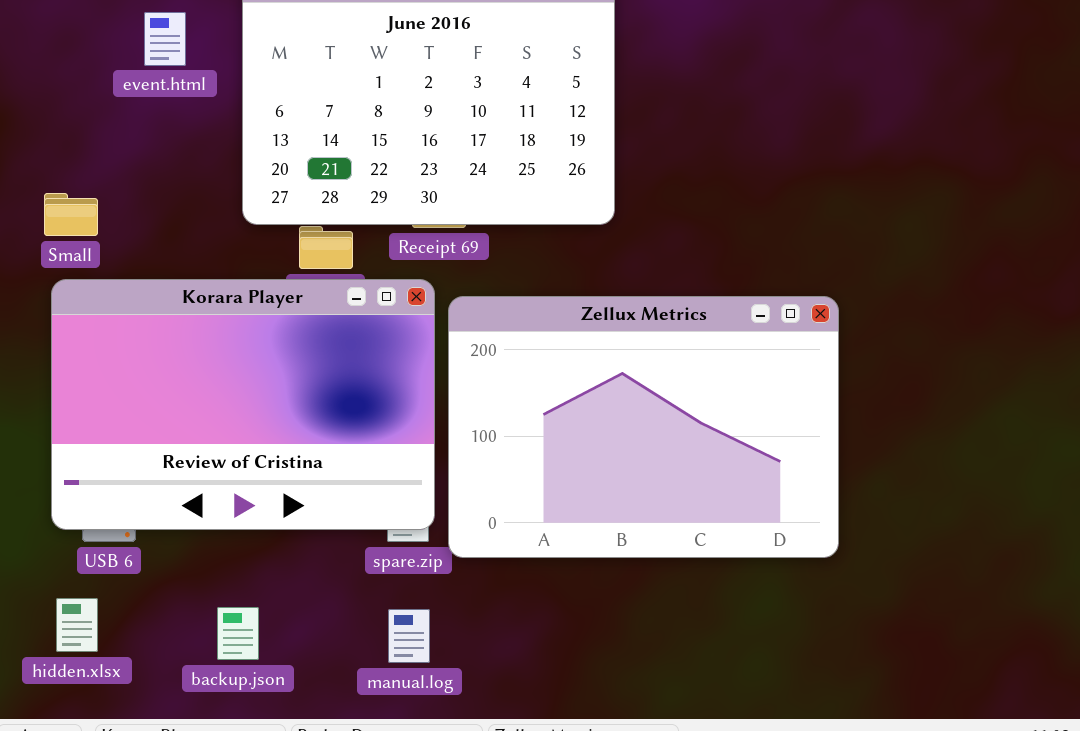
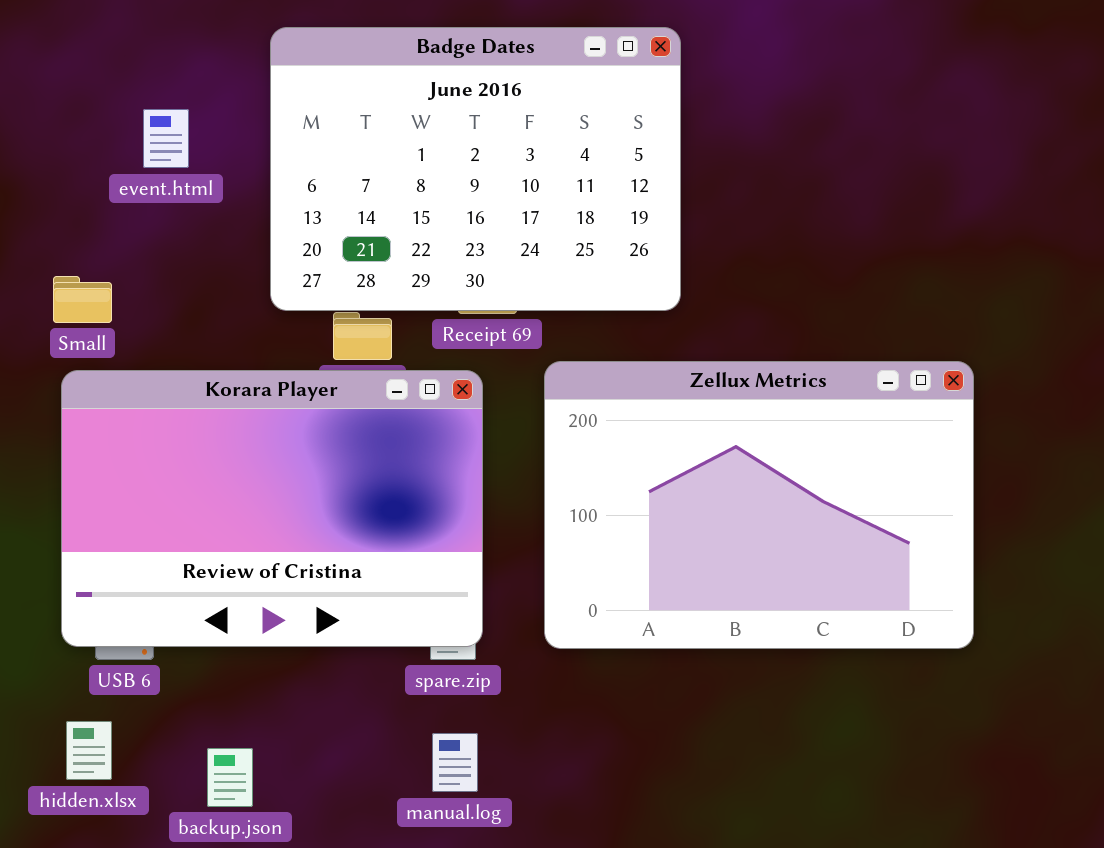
event.html: [144,12,186,66] -> [143,109,189,168], moved
Zellux Metrics: [448,296,839,558] -> [544,361,974,649], moved
backup.json: [217,607,259,660] -> [207,748,253,807], moved

